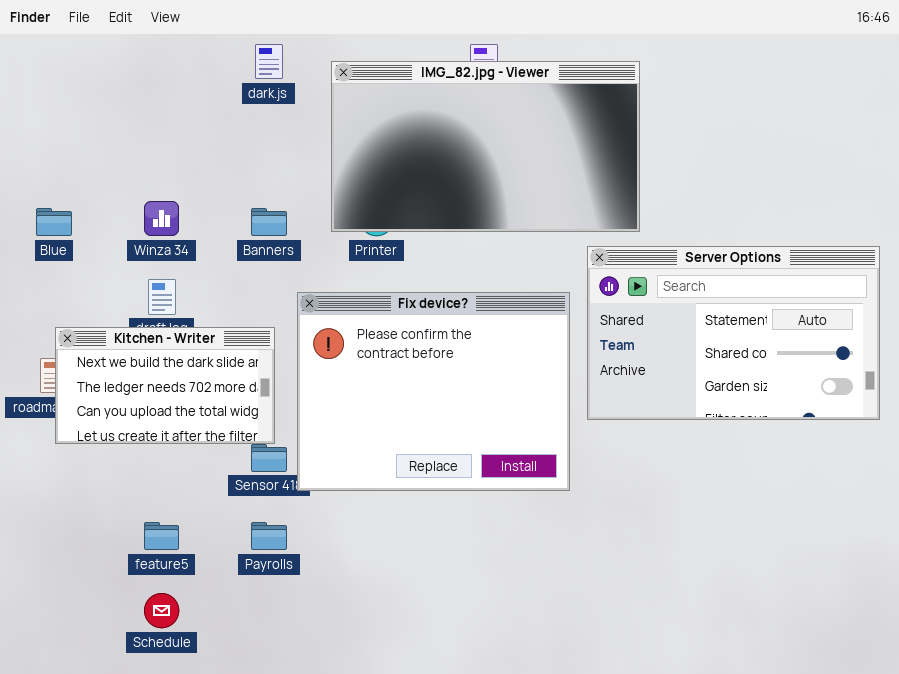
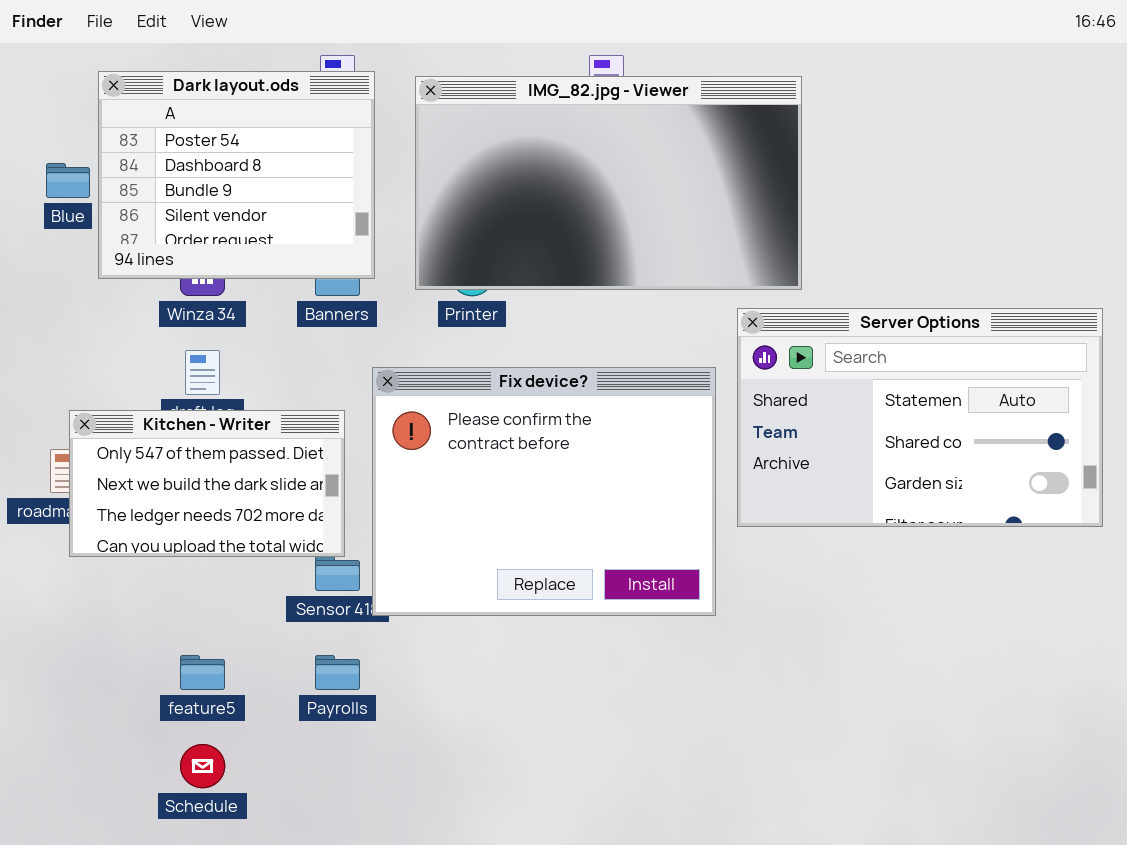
Dark layout.ods: none -> [98,71,375,279], opened
Blue: [36,208,72,236] -> [46,163,90,198], moved
Kitchen - Writer: [55,327,275,444] -> [69,410,345,557], scrolled up 1 row

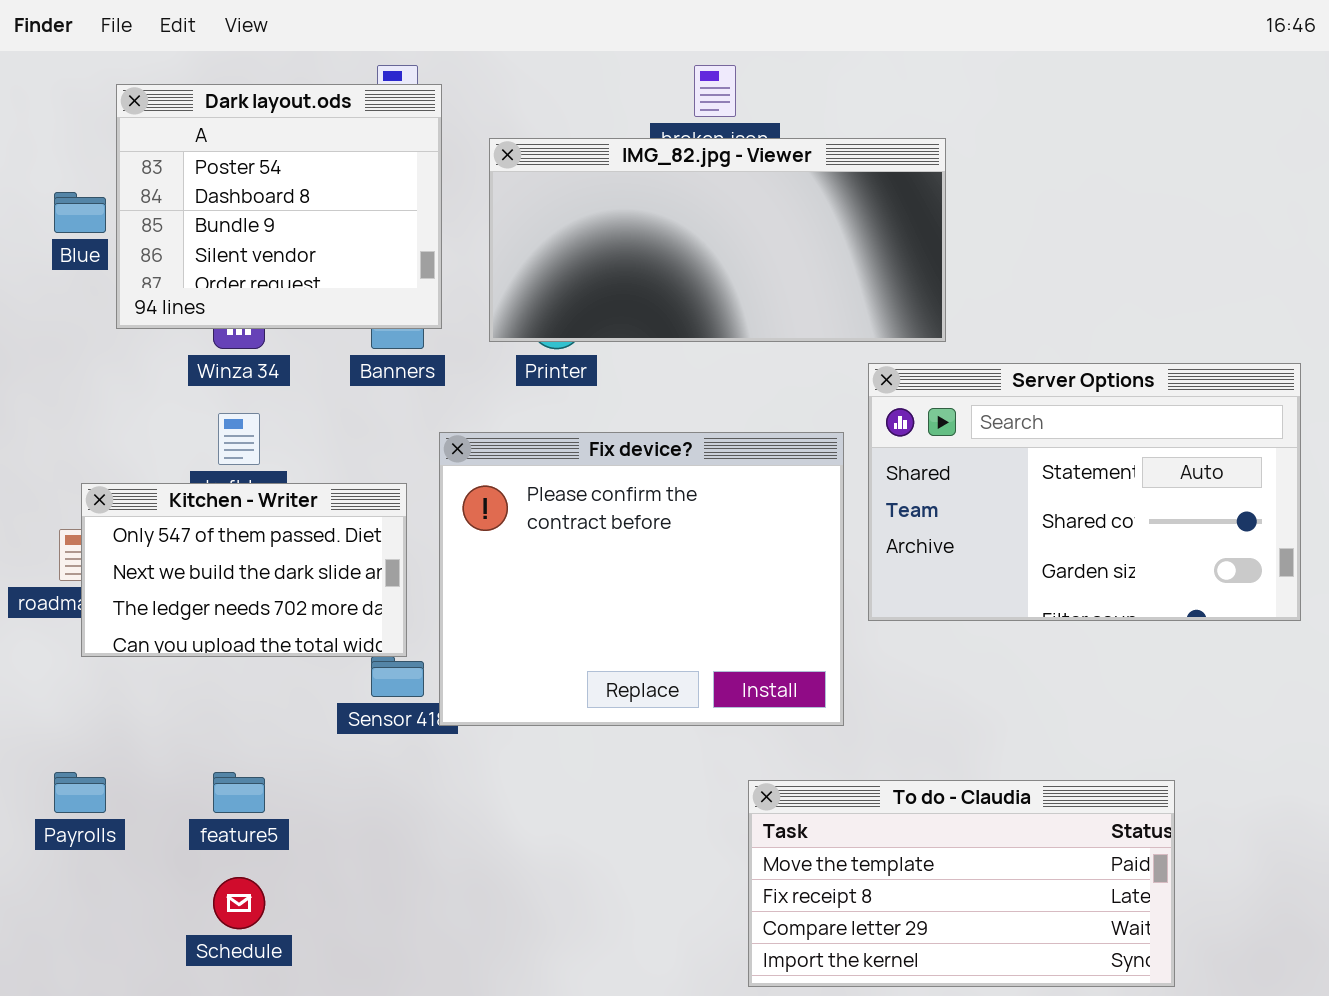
IMG_82.jpg - Viewer: [415,76,802,290] -> [489,138,946,342], resized
Payrolls: [315,655,360,690] -> [54,772,106,813], moved
To do - Claudia: none -> [748,780,1175,987], opened

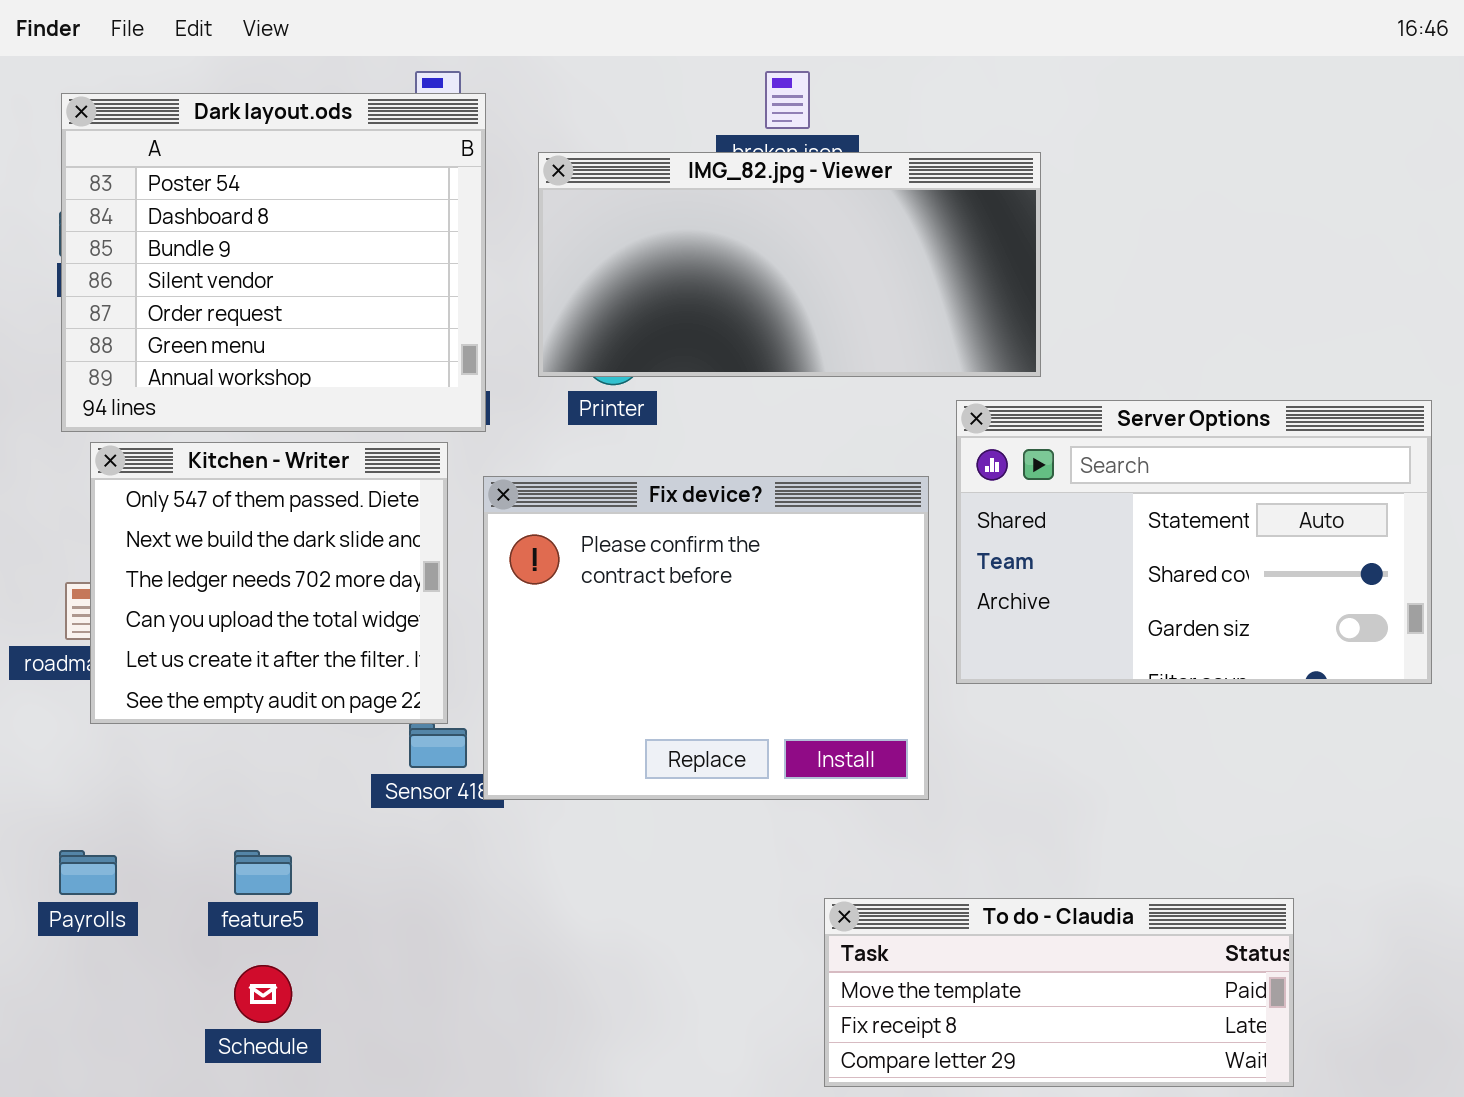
Dark layout.ods: [116,84,442,329] -> [61,93,486,432], resized
Kitchen - Writer: [81,483,407,657] -> [90,442,448,724], resized
To do - Claudia: [748,780,1175,987] -> [824,898,1294,1087], resized

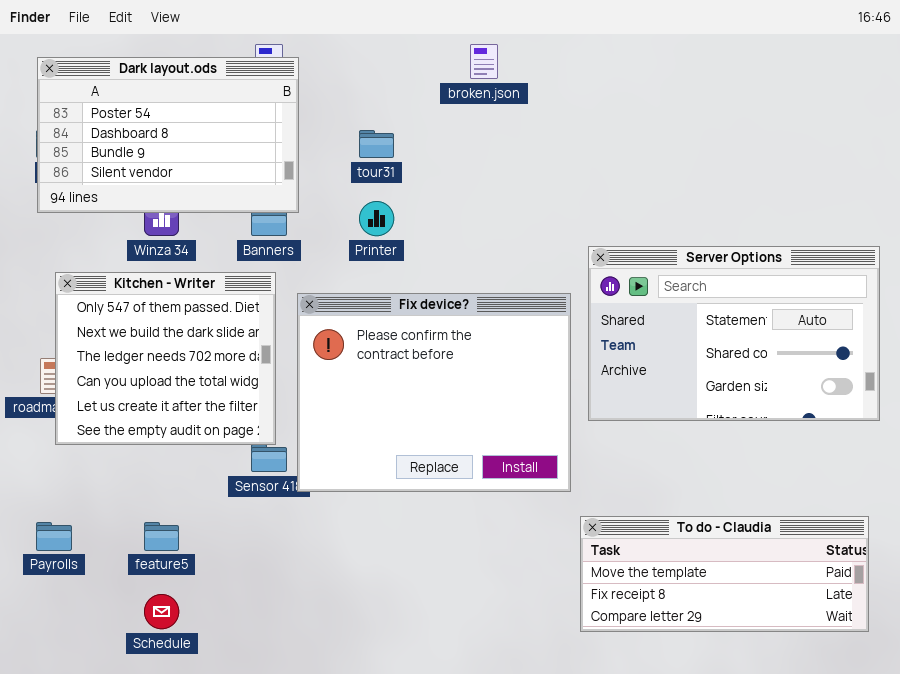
Dark layout.ods: [61,93,486,432] -> [37,57,299,213], resized
IMG_82.jpg - Viewer: [538,152,1041,377] -> none, closed
To do - Claudia: [824,898,1294,1087] -> [580,516,869,632], moved

